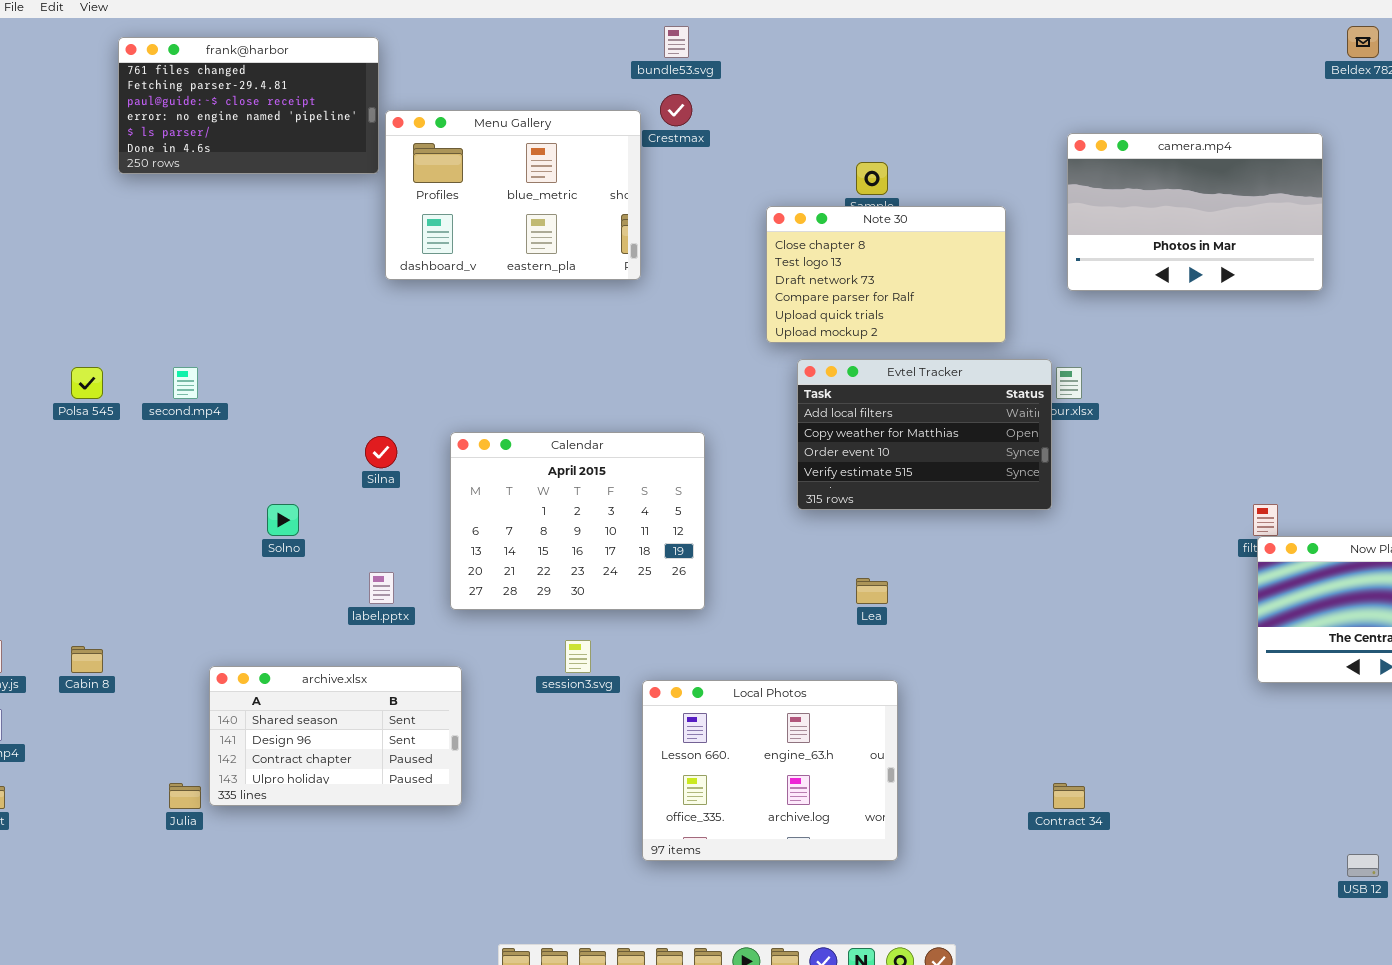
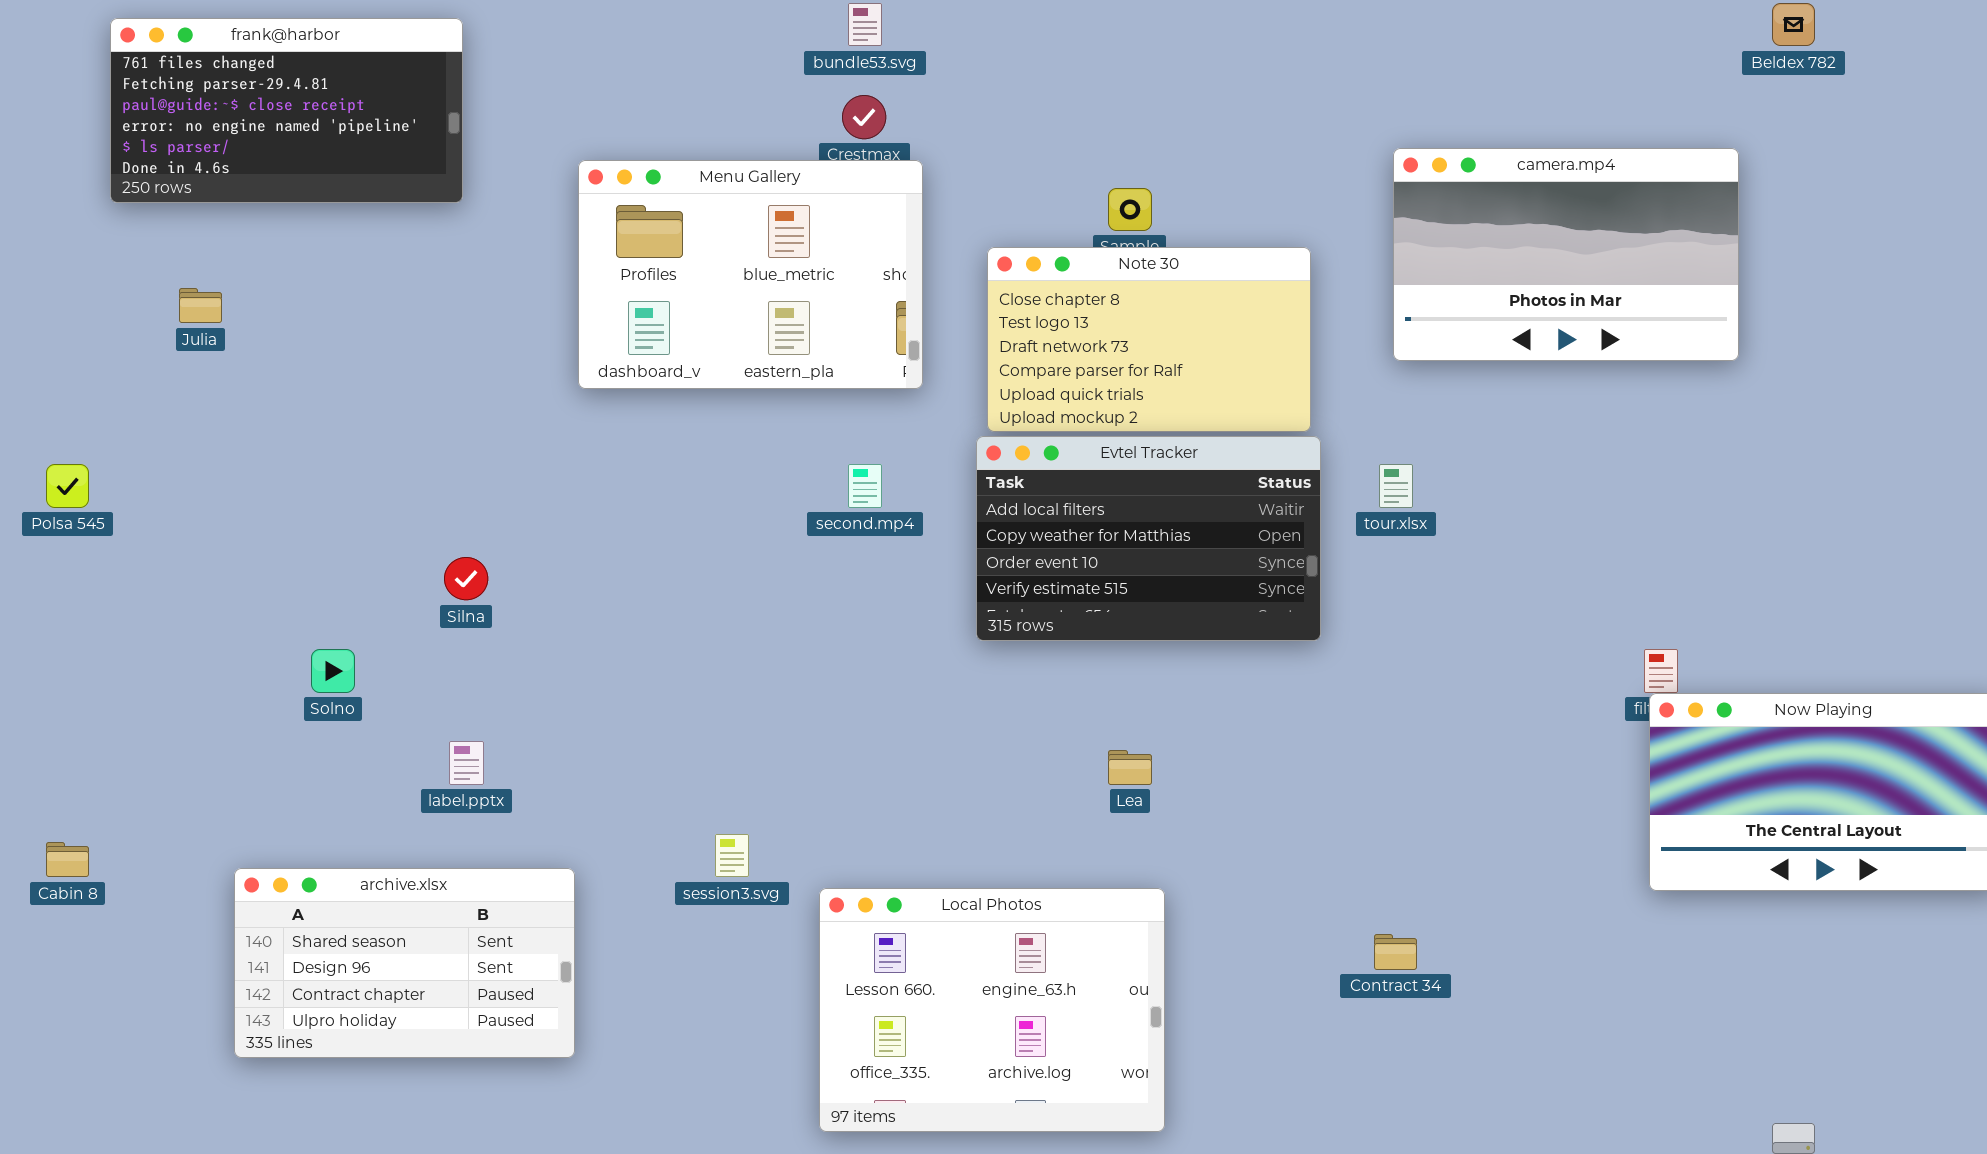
Menu Gallery: [385,110,641,280] -> [578,160,923,389], moved
Evtel Tracker: [797,359,1052,510] -> [976,436,1321,641], moved
second.mp4: [173,367,198,399] -> [848,464,882,508], moved
Calendar: [450,432,705,610] -> none, closed
Julia: [169,783,201,809] -> [179,288,222,323], moved
Contract 34: [1053,783,1085,809] -> [1374,934,1417,970], moved

